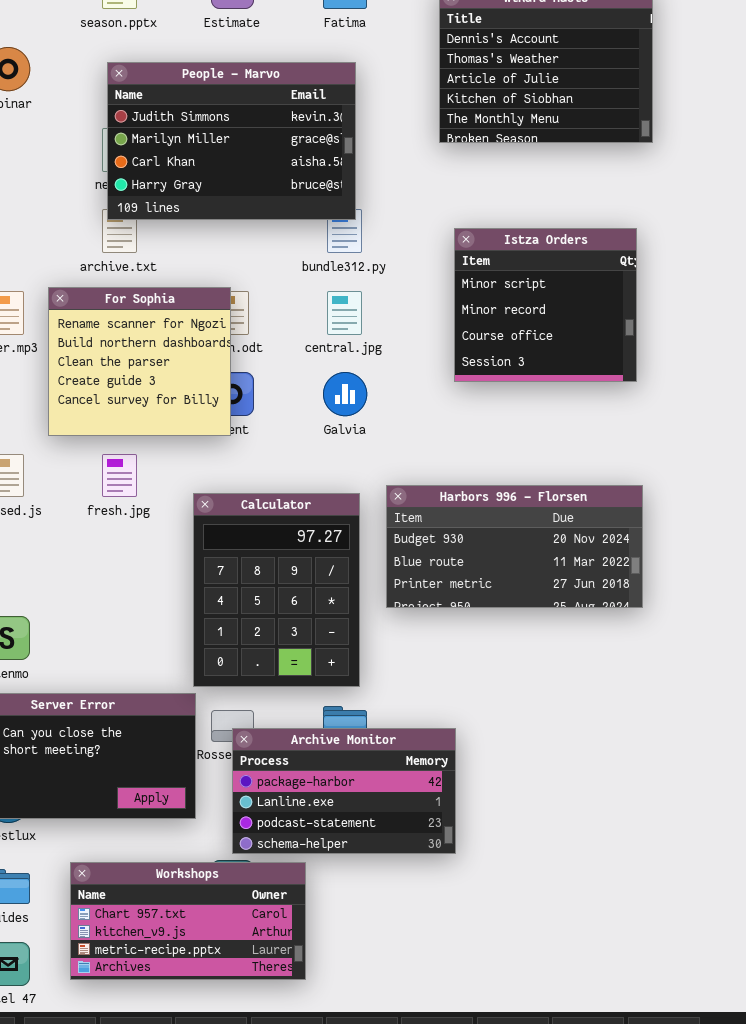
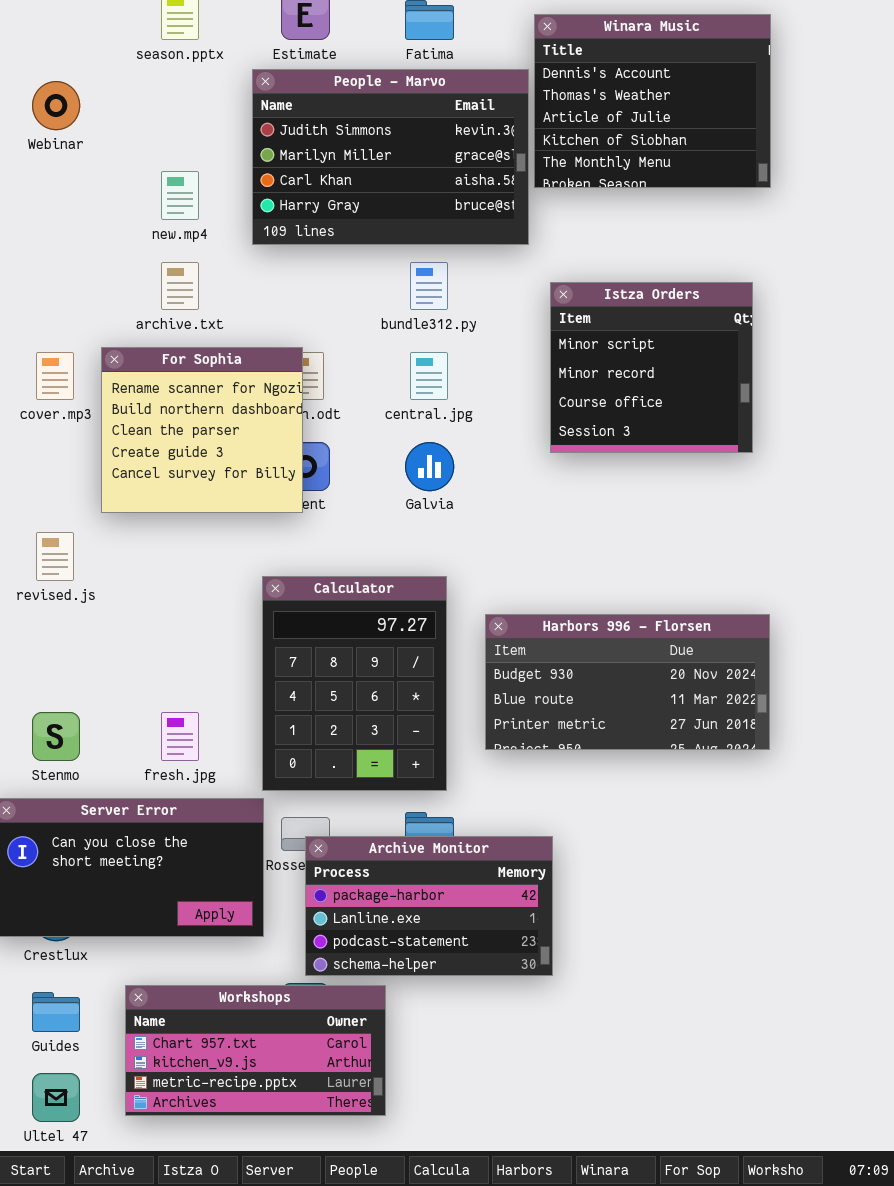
People - Marvo: [107,62,356,220] -> [252,69,529,245], moved
fresh.jpg: [102,454,137,497] -> [161,712,199,761], moved
Harbors 996 - Florsen: [386,485,643,608] -> [485,614,770,750], moved

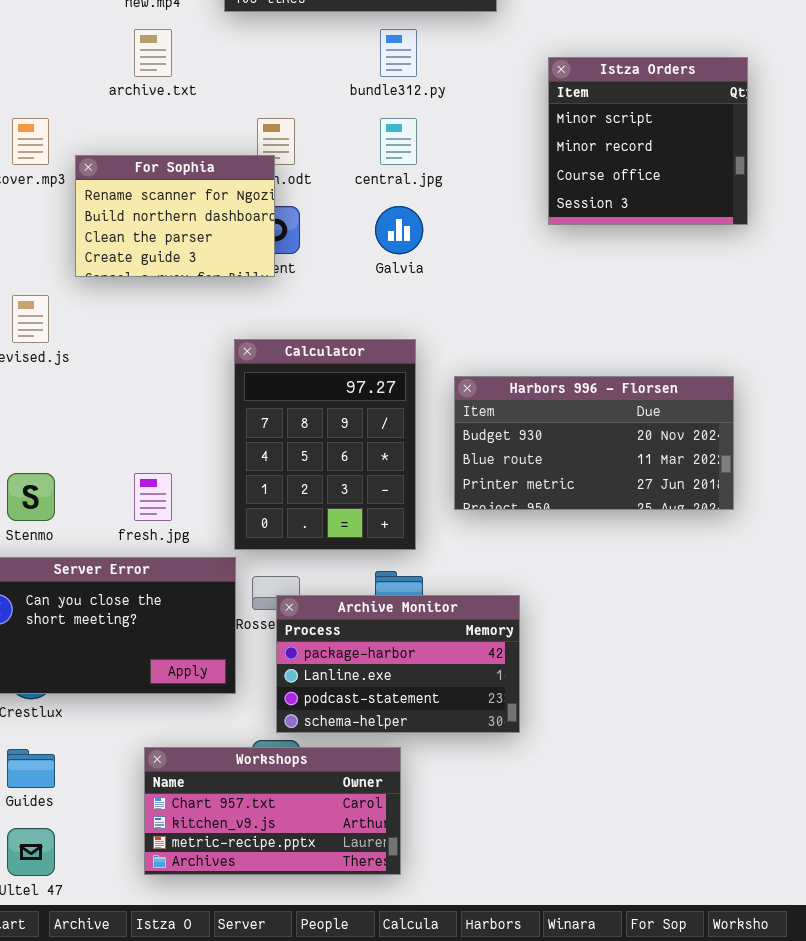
Istza Orders: [550,282,753,453] -> [548,57,748,225], moved
For Sophia: [101,347,303,513] -> [75,155,275,277], resized
Workshops: [125,985,386,1116] -> [144,747,401,875], moved

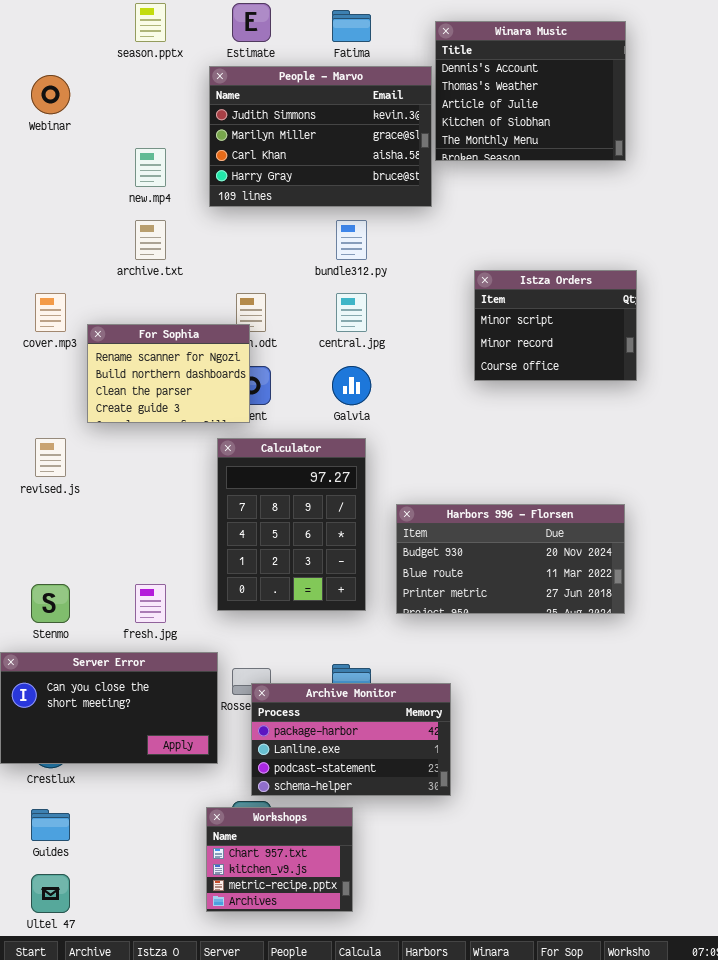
Istza Orders: [548,57,748,225] -> [474,270,637,381], resized
Calculator: [234,339,416,550] -> [217,438,366,611], moved
Workshops: [144,747,401,875] -> [206,807,353,912], resized

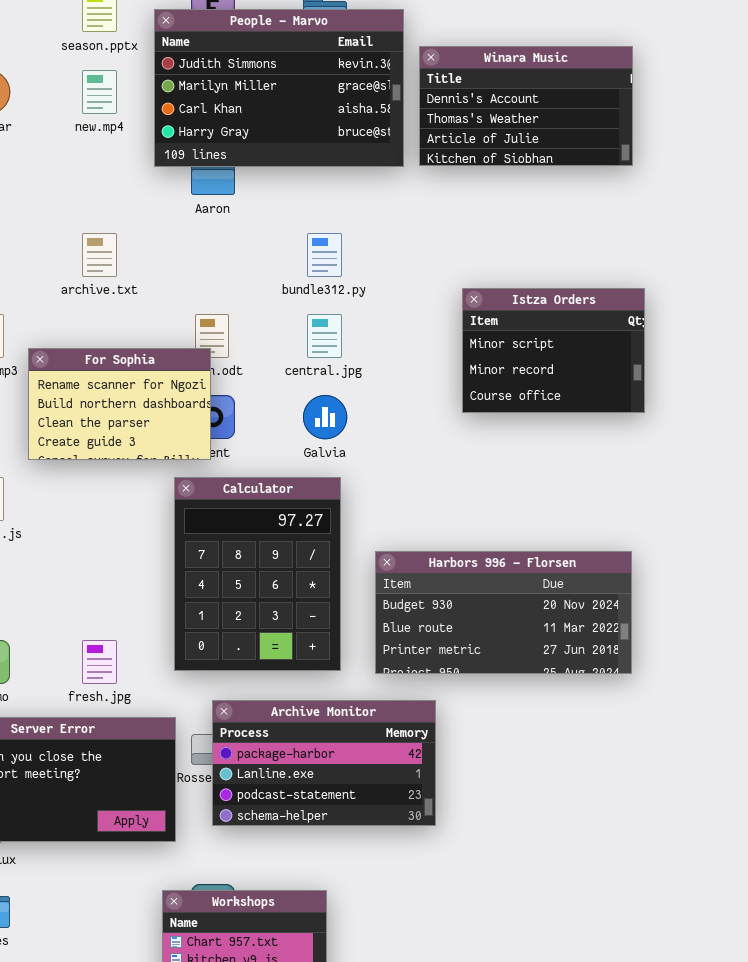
Winara Music: [435,21,626,161] -> [419,46,633,166], resized
People - Marvo: [209,66,432,207] -> [154,9,404,167], moved
new.mp4: [135,148,166,187] -> [82,70,117,114], moved
Archive Monitor: [251,683,451,796] -> [212,700,436,826], moved

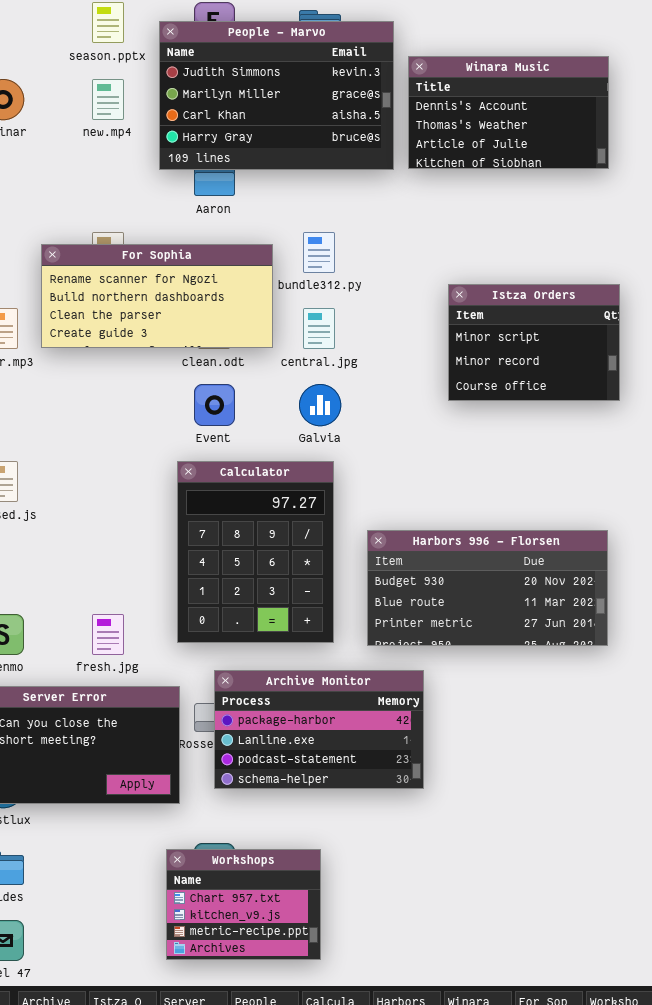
For Sophia: [28,348,211,460] -> [41,244,273,348], moved, resized

